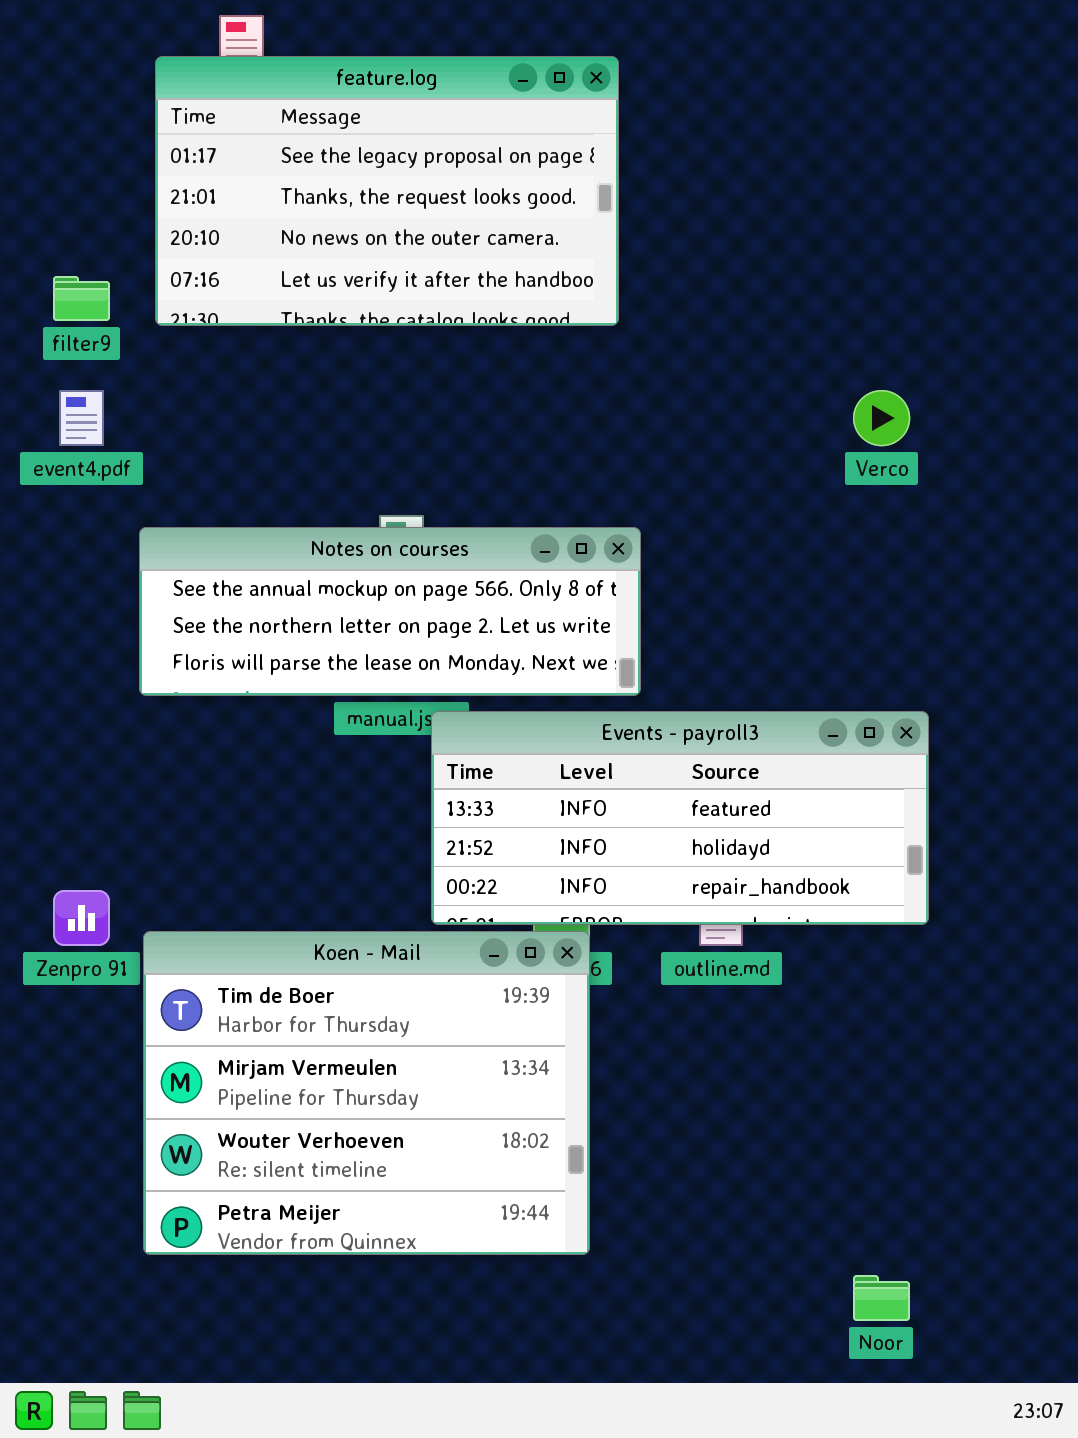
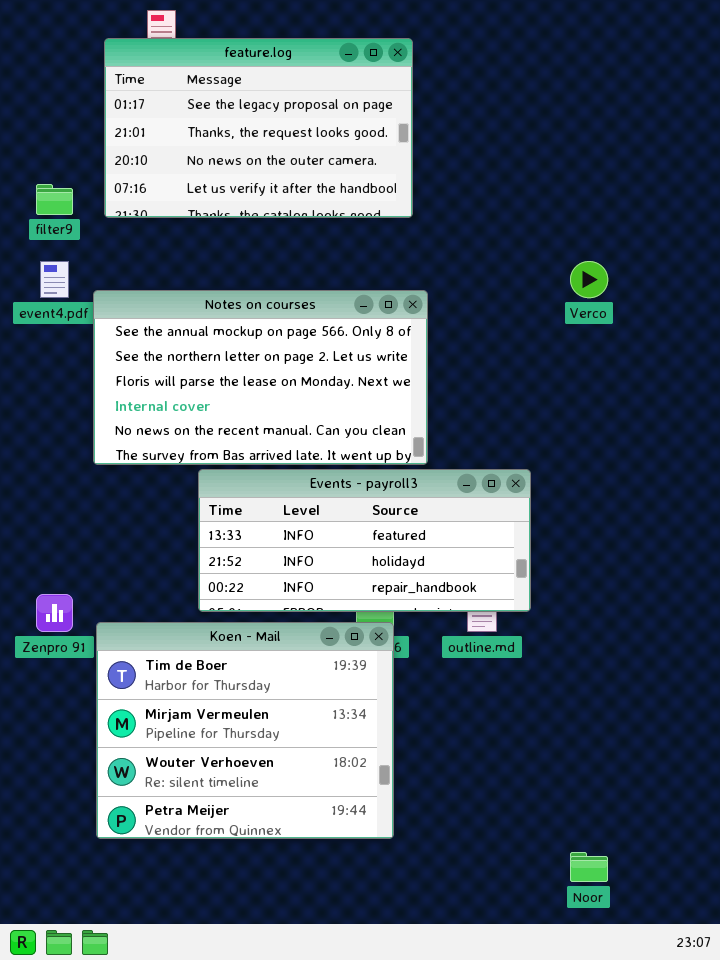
Notes on courses: [139,527,641,696] -> [93,290,428,465], resized
Events - payroll3: [431,711,929,925] -> [198,469,531,612], moved

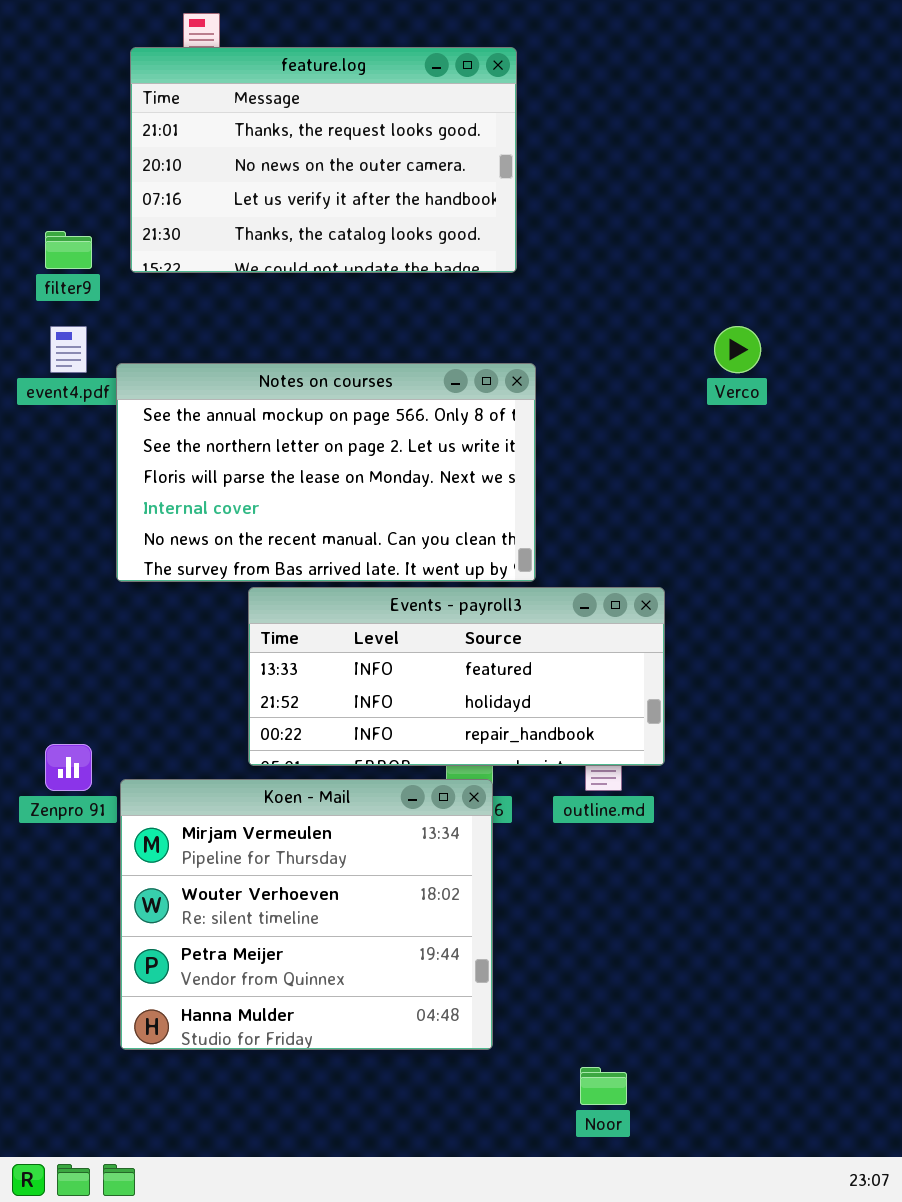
feature.log: [104,38,413,218] -> [130,47,517,273], scrolled down 1 row
Koen - Mail: [96,622,394,839] -> [120,779,493,1050], scrolled down 1 row
Noor: [570,852,608,882] -> [580,1067,627,1105], moved

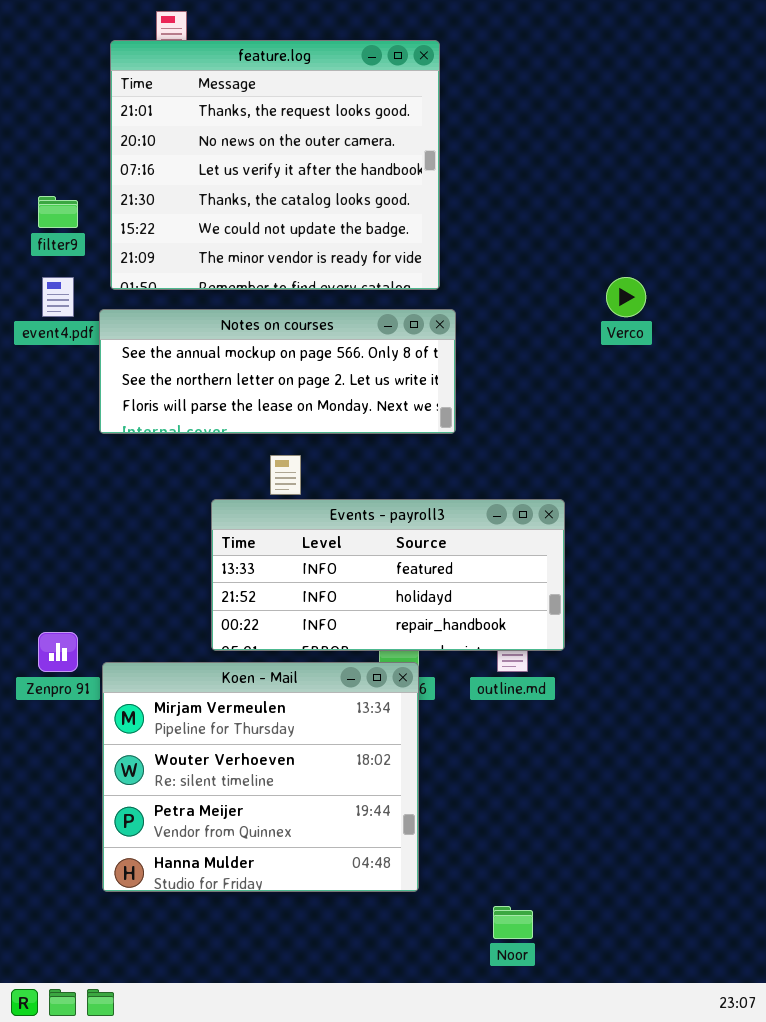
feature.log: [130,47,517,273] -> [110,40,440,290], resized
Notes on courses: [116,363,536,582] -> [99,309,456,434], resized

